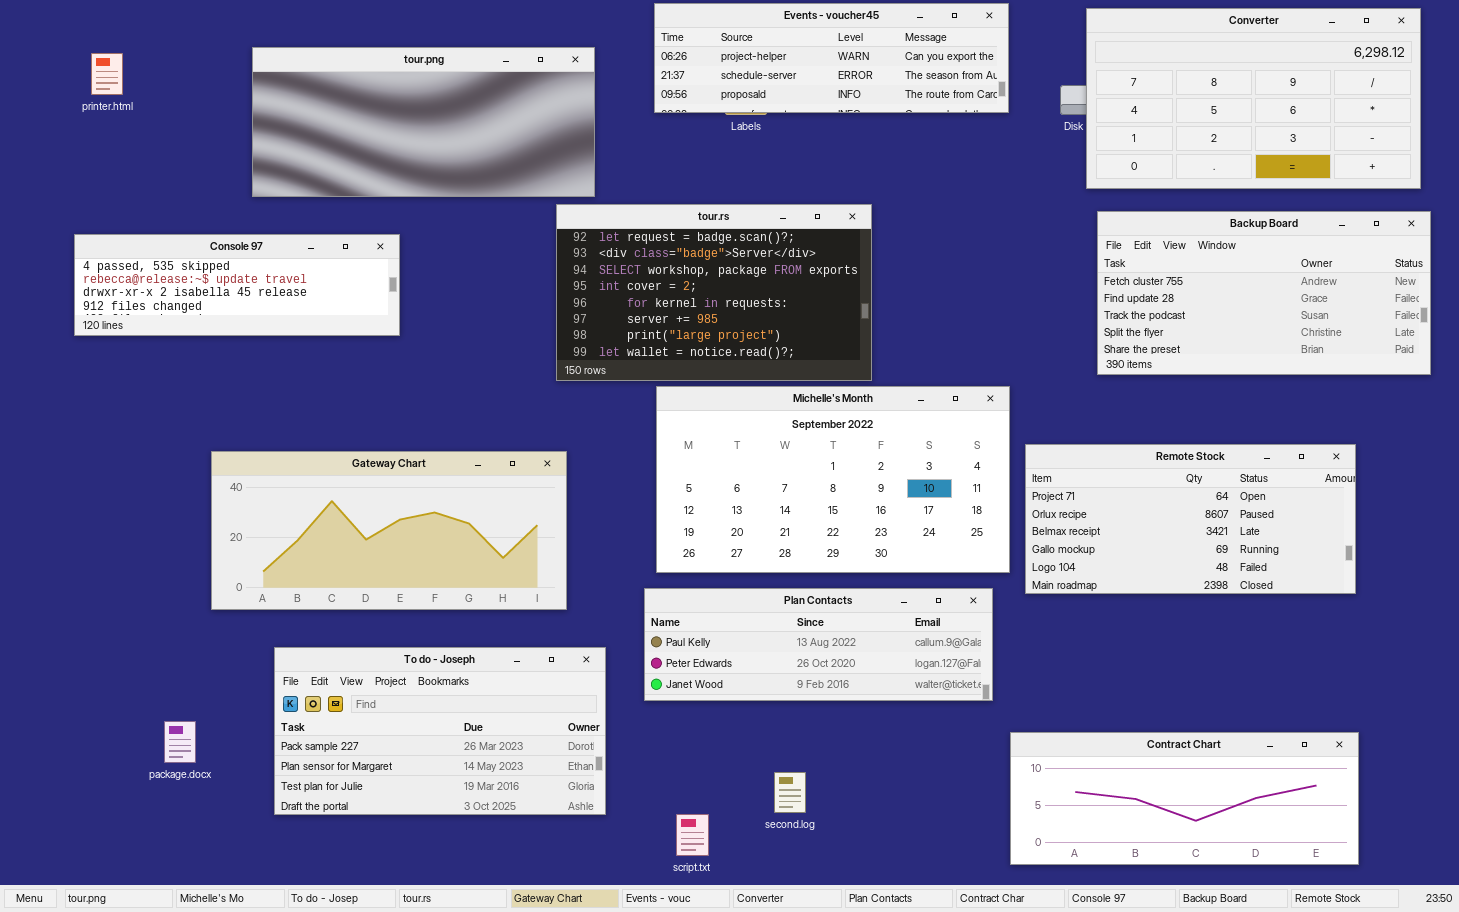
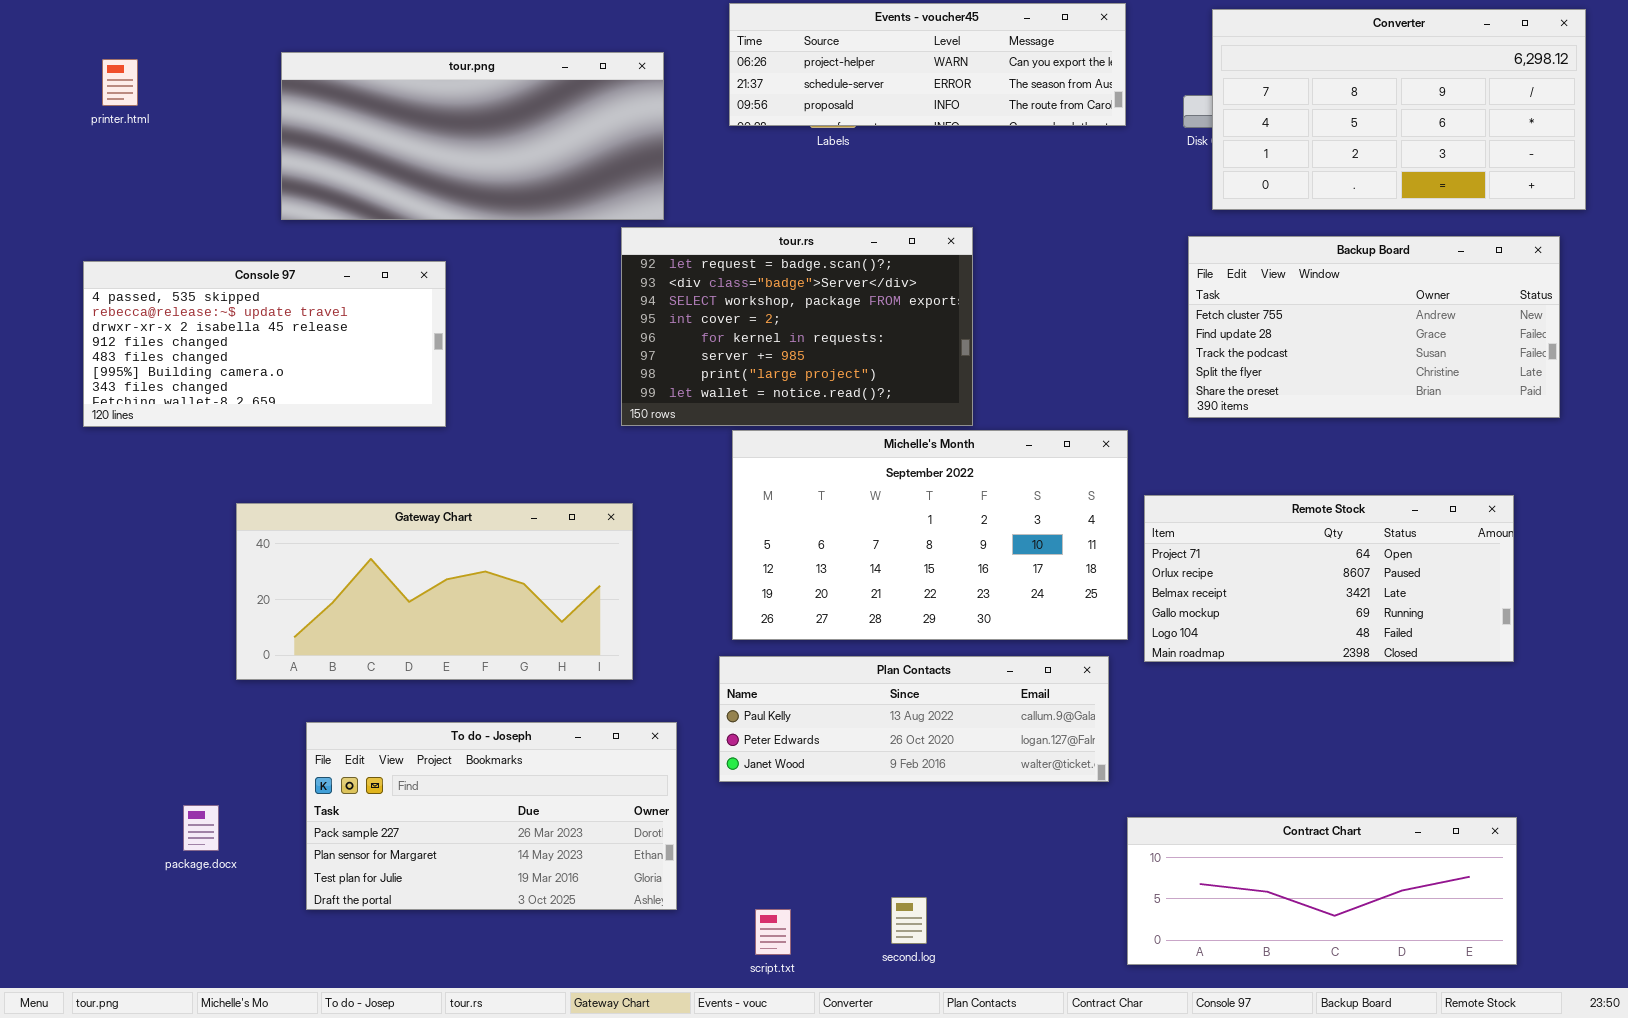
Backup Board: [1097,211,1431,375] -> [1188,236,1560,418], moved
Console 97: [74,234,400,336] -> [83,261,446,427], resized
second.log: [774,772,806,813] -> [891,897,927,944], moved

